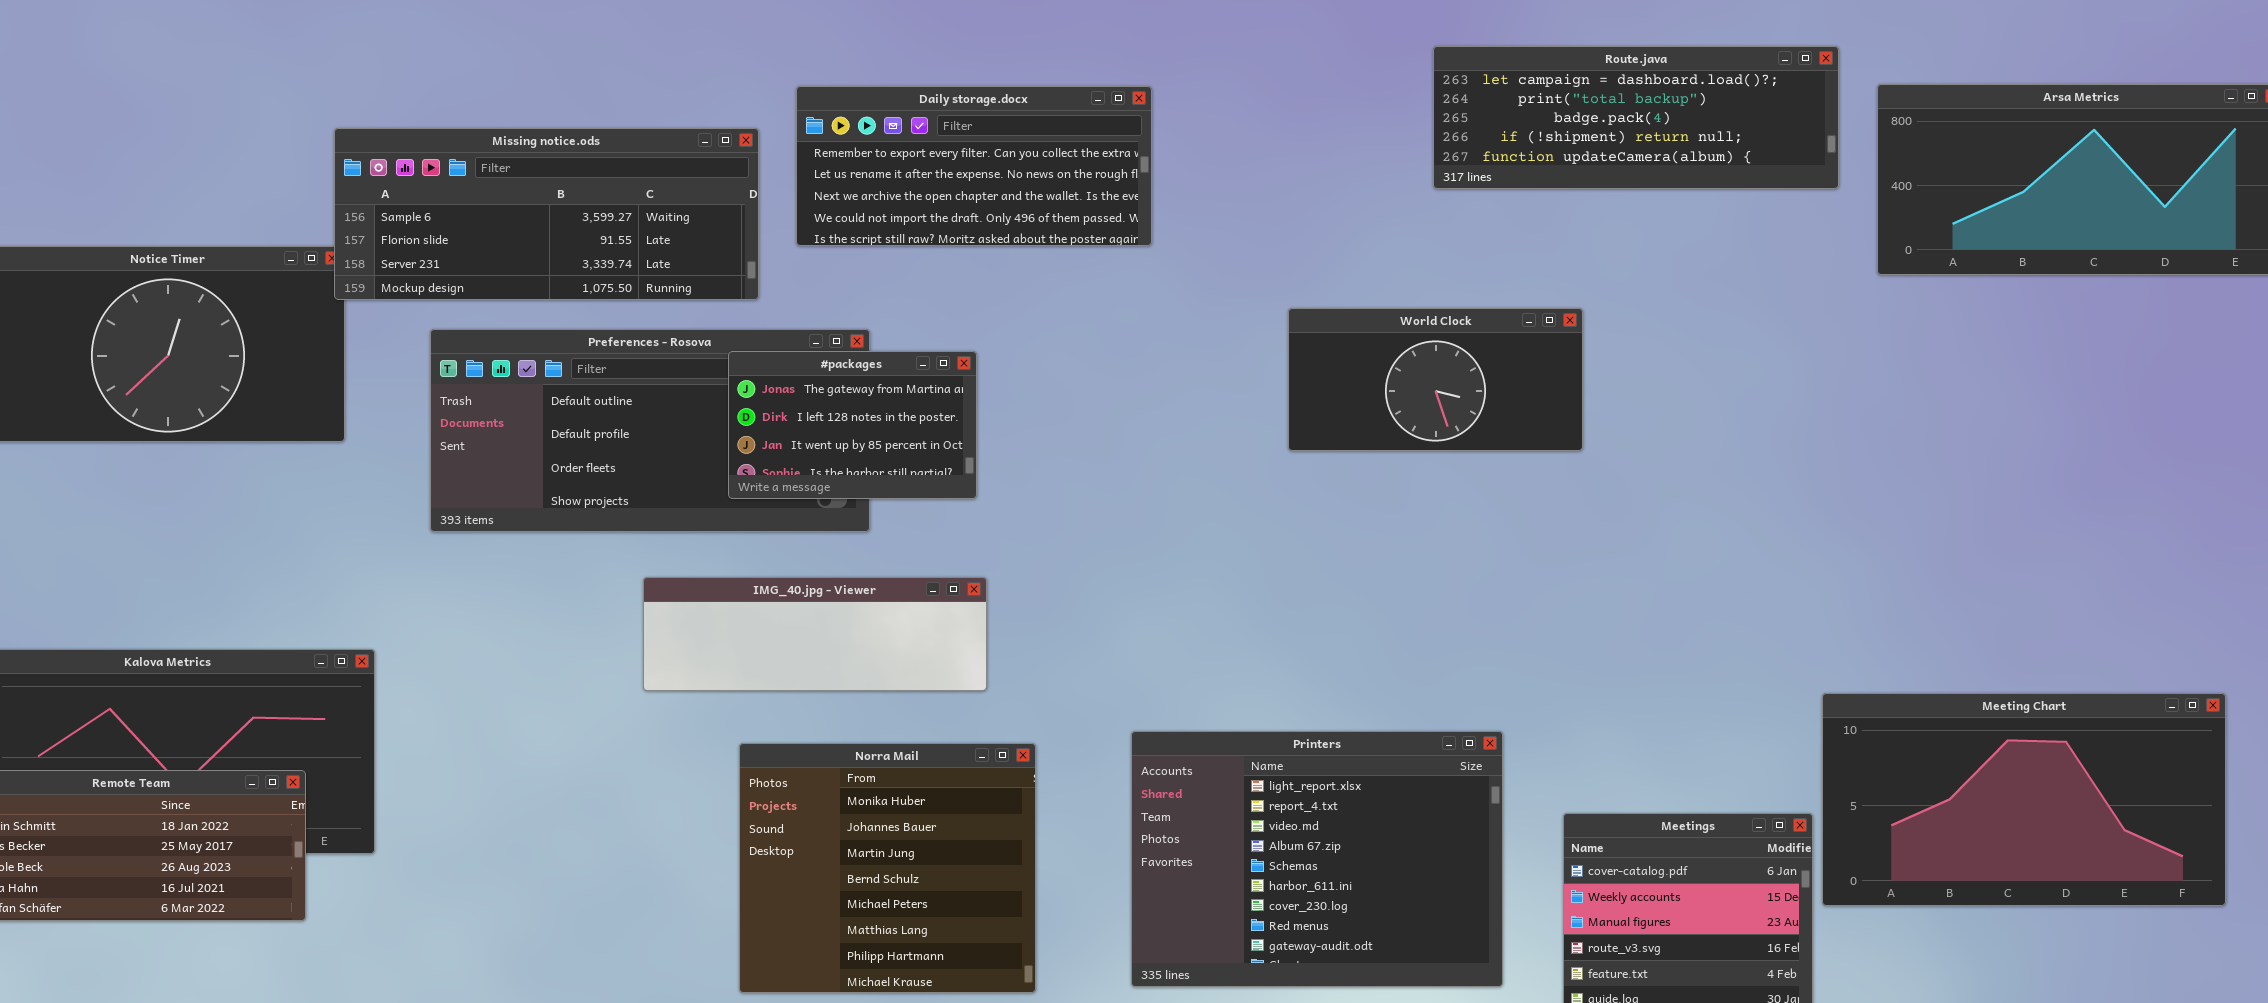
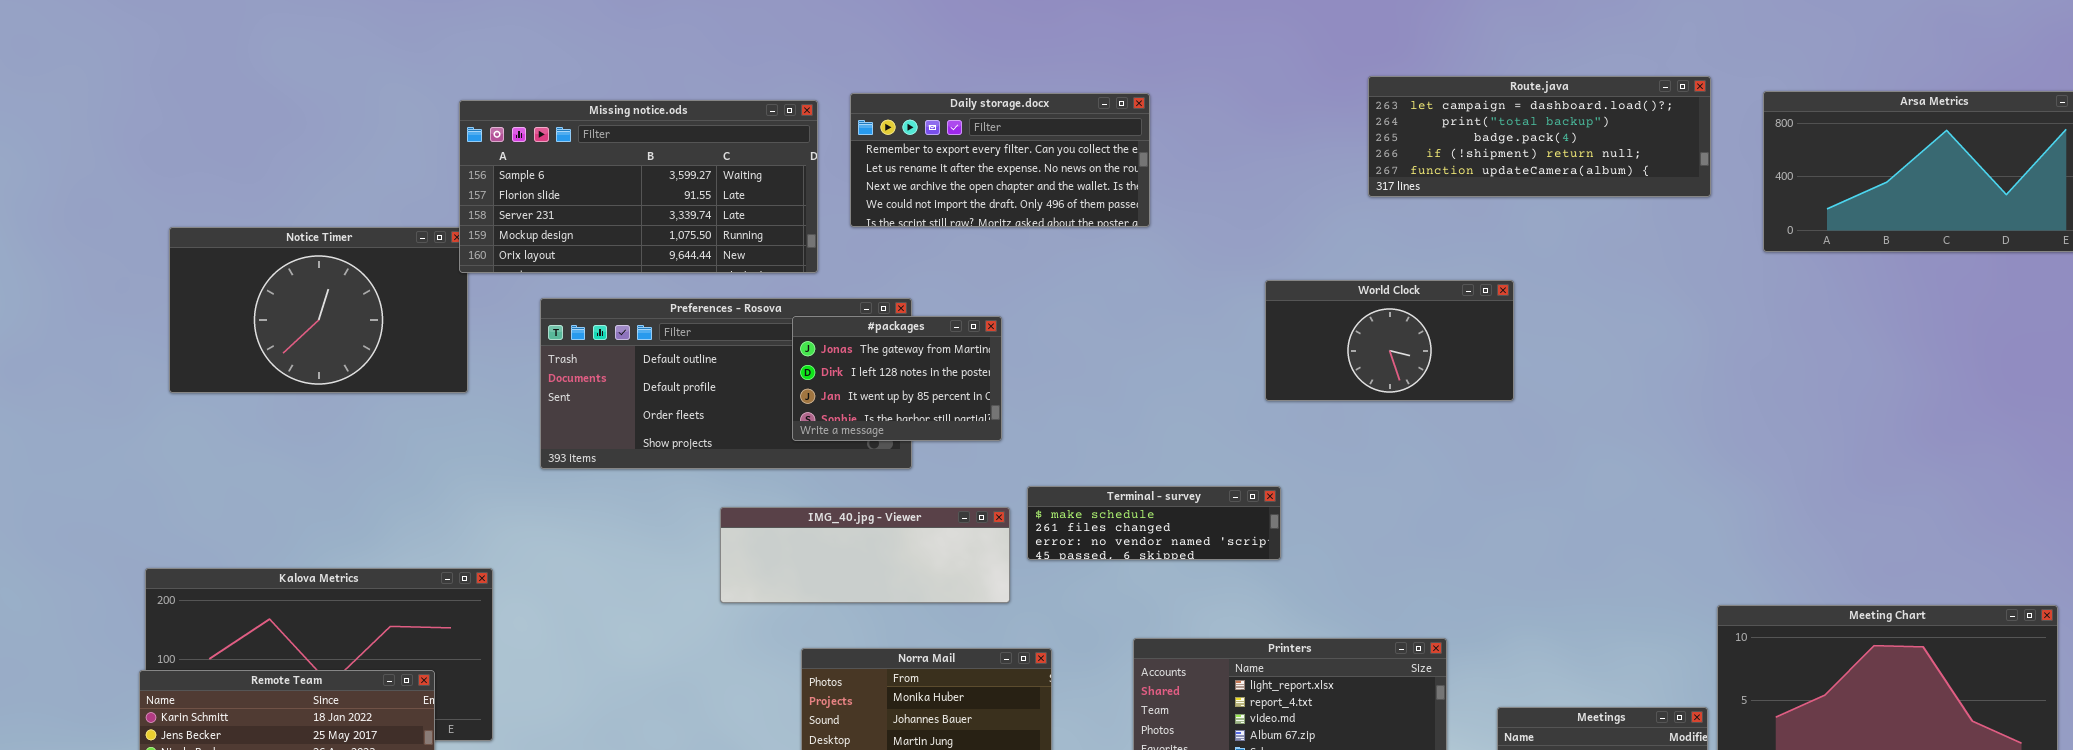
Route.java: [1433,46,1839,189] -> [1368,76,1711,197], moved
Missing notice.ods: [334,128,759,300] -> [459,100,818,273], resized
Terminal - survey: none -> [1027,486,1281,560], opened

